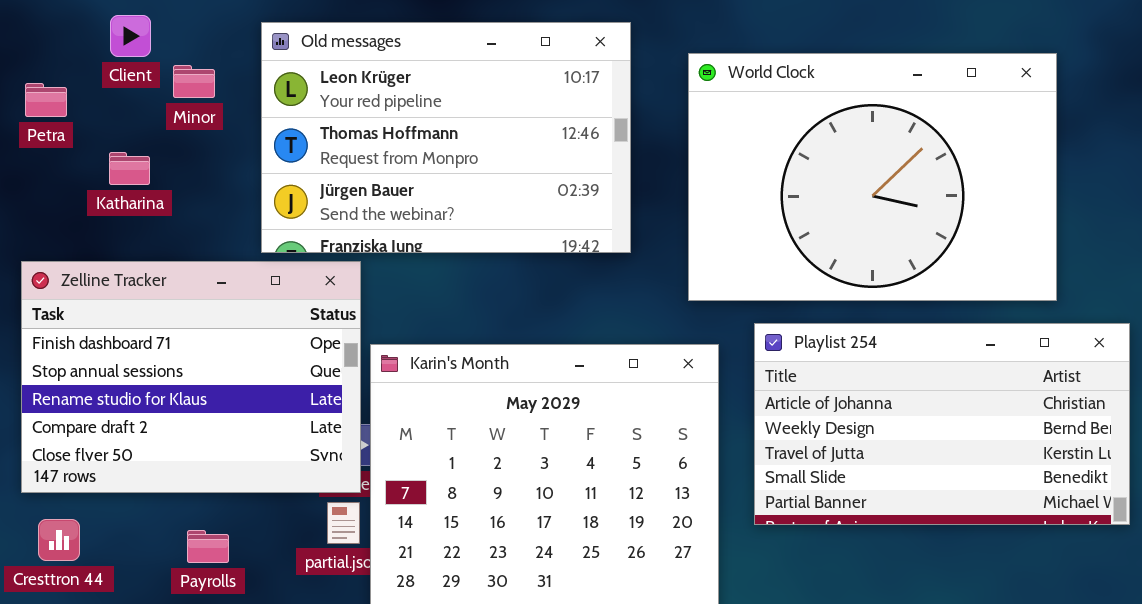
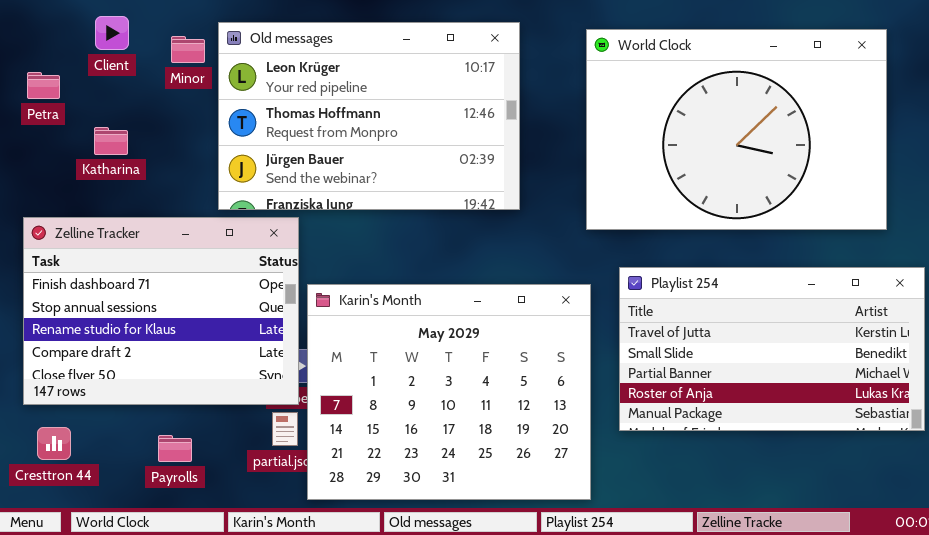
World Clock: [688,53,1057,301] -> [586,29,887,230], moved
Minor: [173,65,215,98] -> [171,36,205,63], moved
Playlist 254: [754,323,1130,525] -> [619,267,925,431], scrolled down 2 rows

